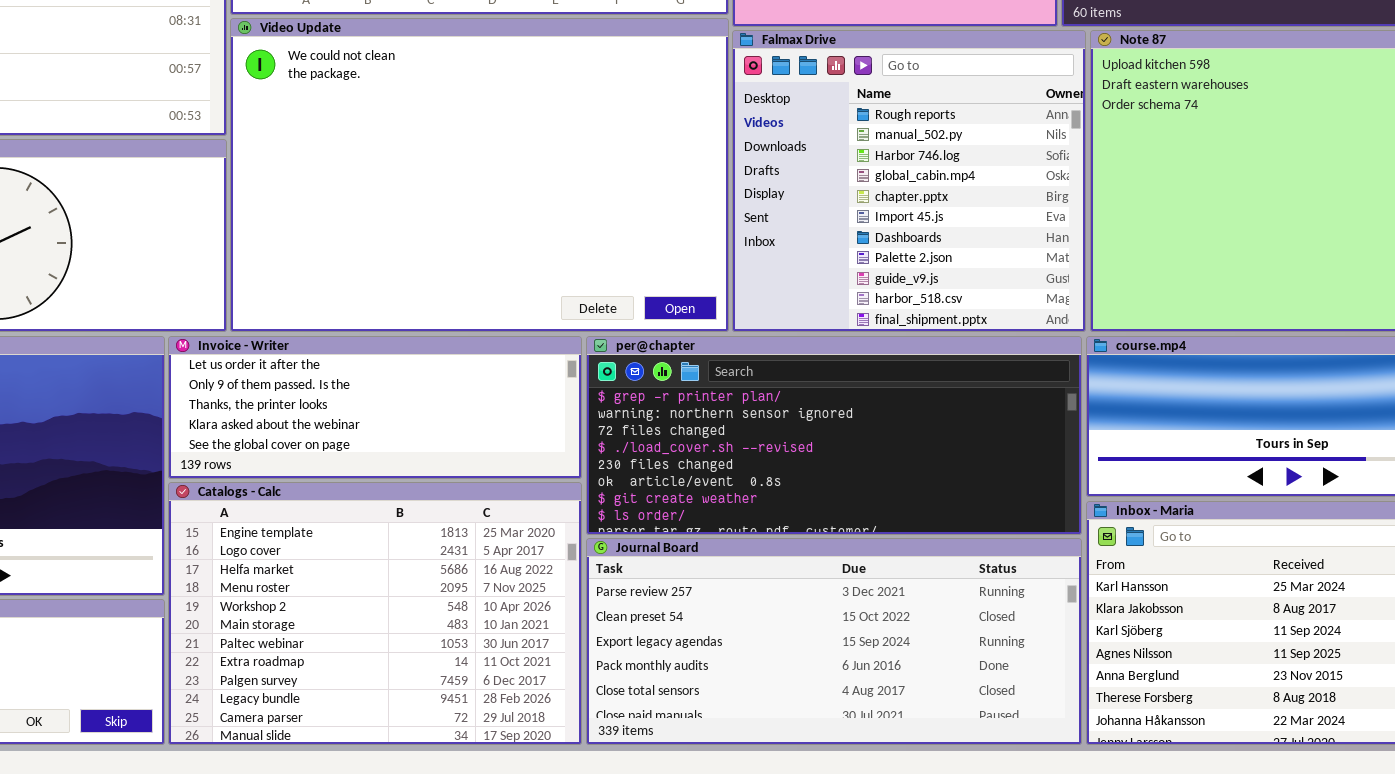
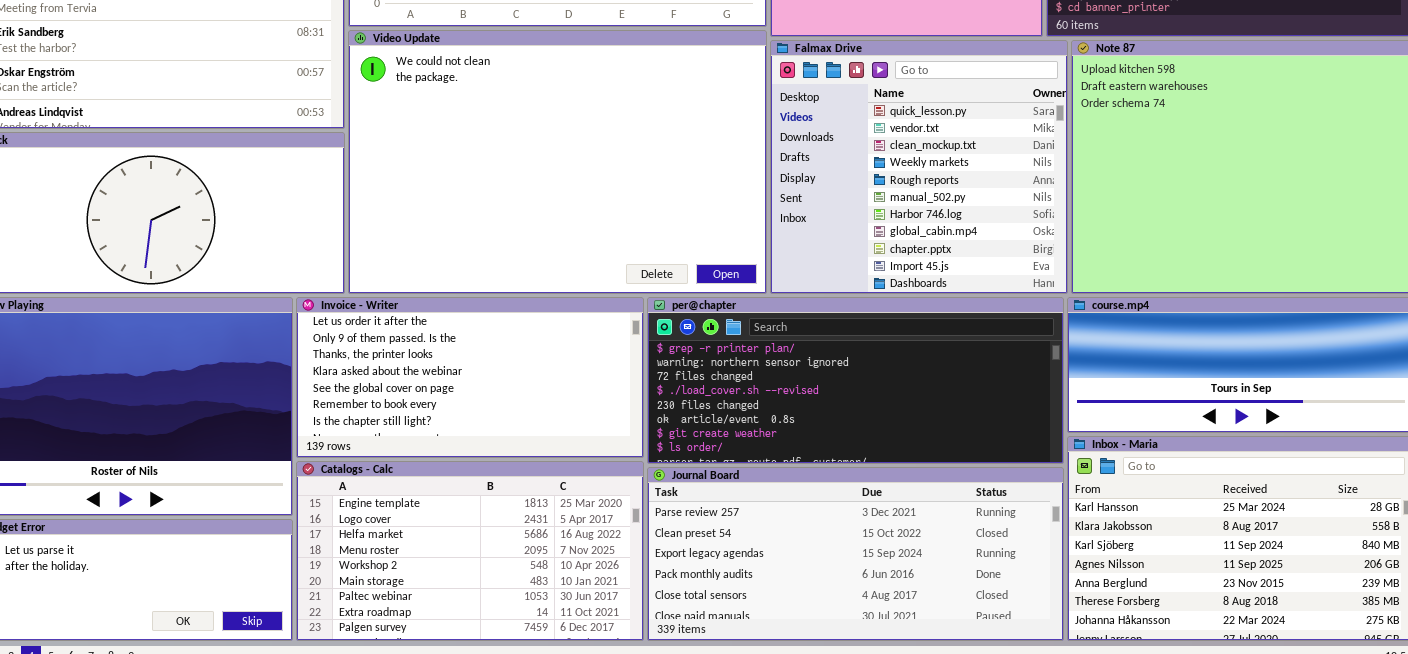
Falmax Drive: [732,30,1086,332] -> [770,40,1068,294], scrolled up 4 rows
Invoice - Writer: [168,336,582,479] -> [296,297,644,458], resized
Catalogs - Calc: [168,482,582,745] -> [296,461,644,641], resized

